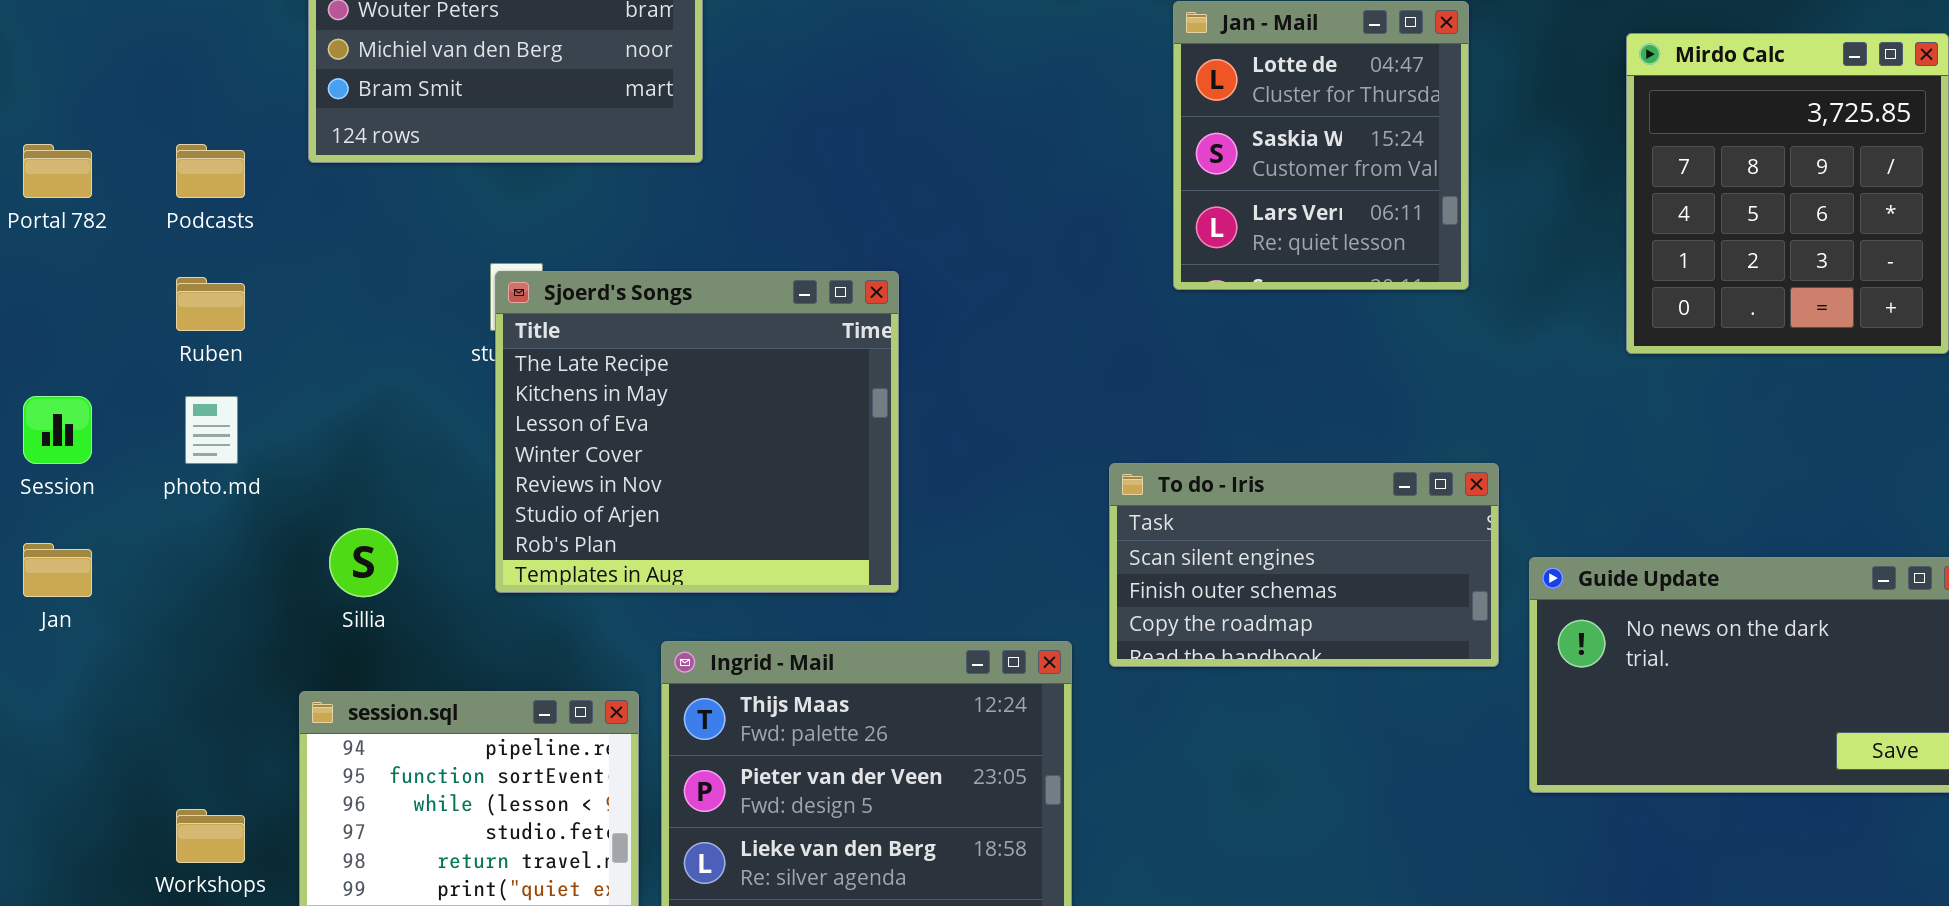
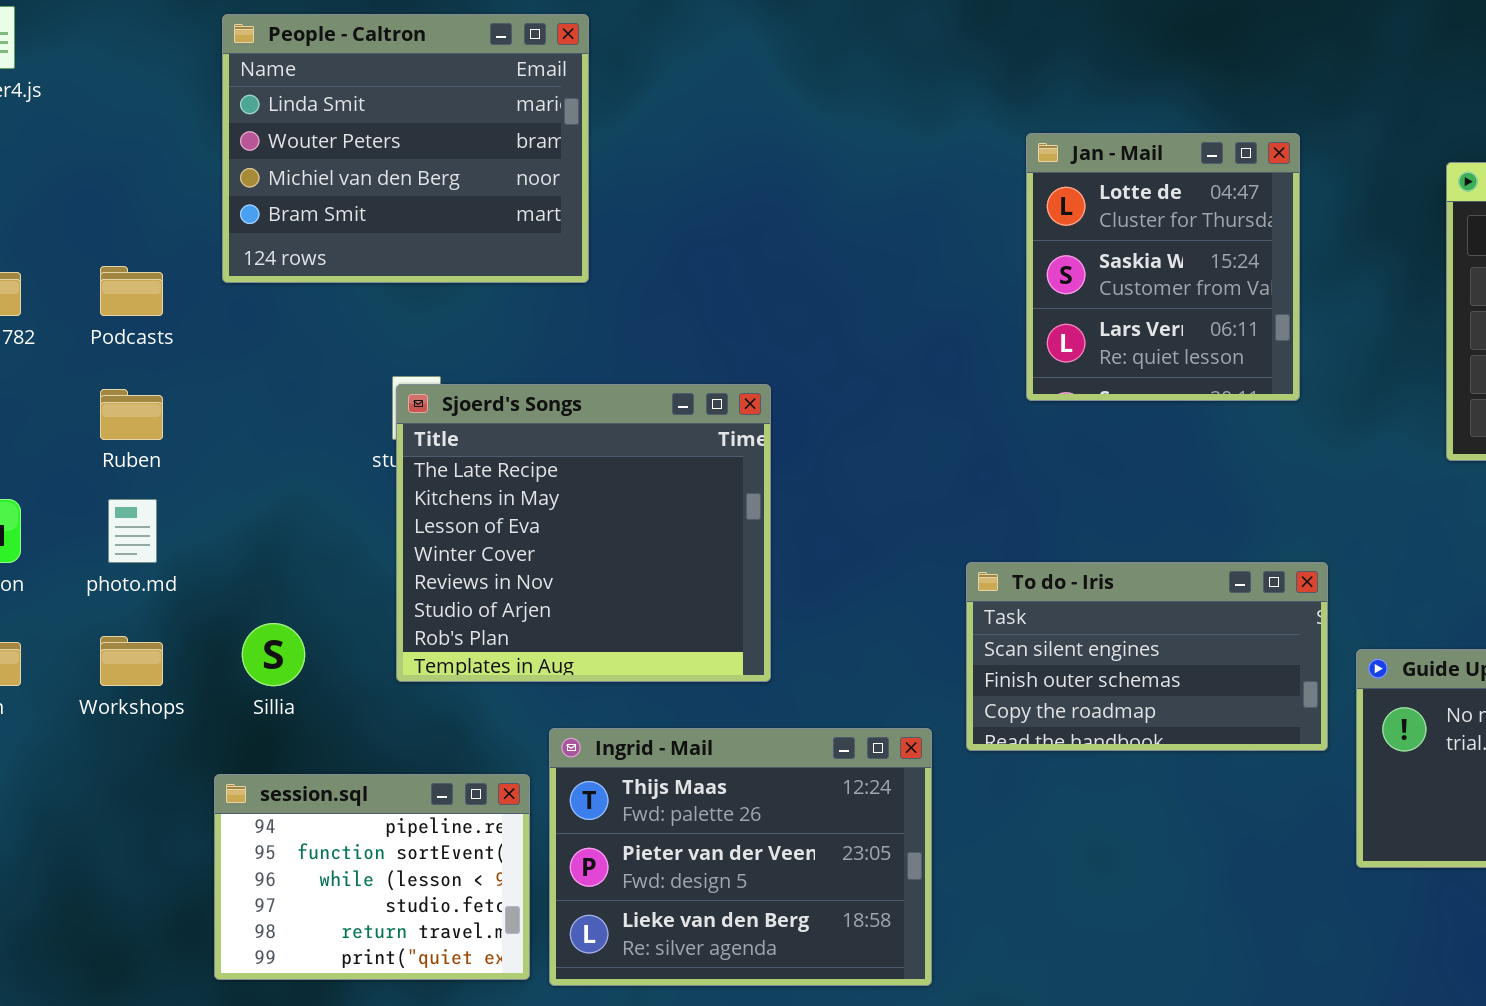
Workshops: [176,809,245,863] -> [100,636,163,686], moved

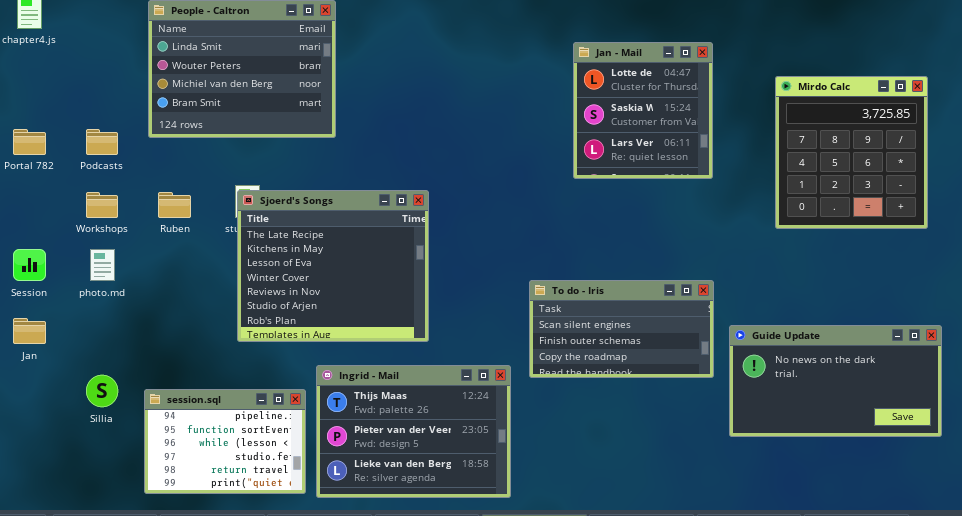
Jan - Mail: [1026,133,1300,401] -> [573,42,713,179], moved
Ruben: [100,389,163,440] -> [158,192,191,218], moved
Sillia: [242,623,305,686] -> [86,375,118,407], moved
Workshops: [100,636,163,686] -> [86,192,118,218], moved

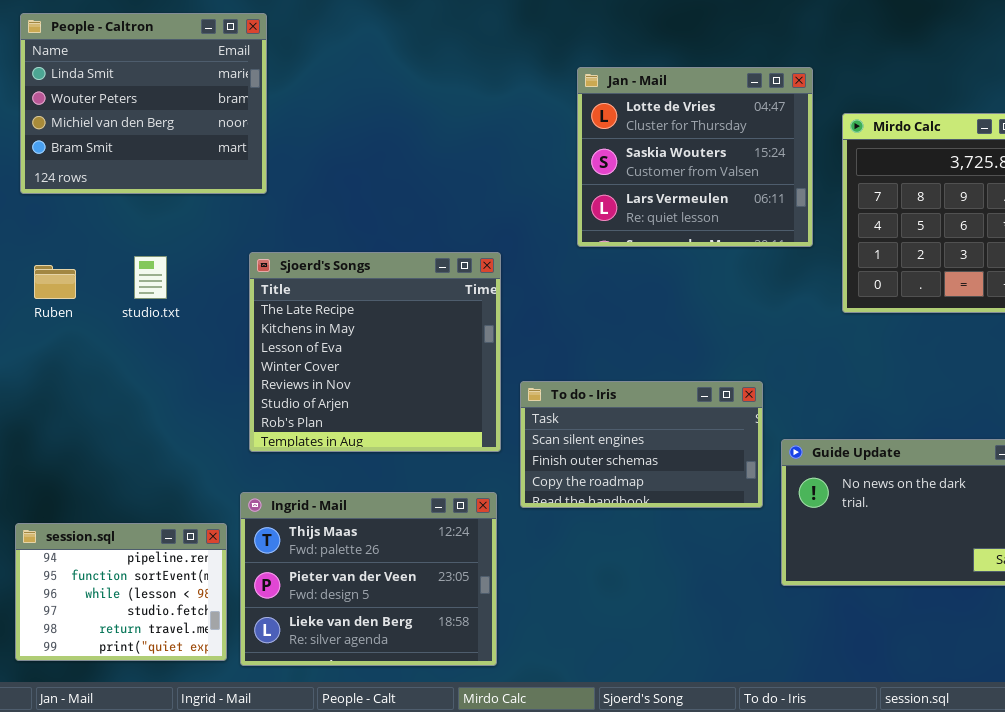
Jan - Mail: [573,42,713,179] -> [577,67,813,247], resized
Sjoerd's Songs: [237,190,429,342] -> [249,252,501,452], moved

